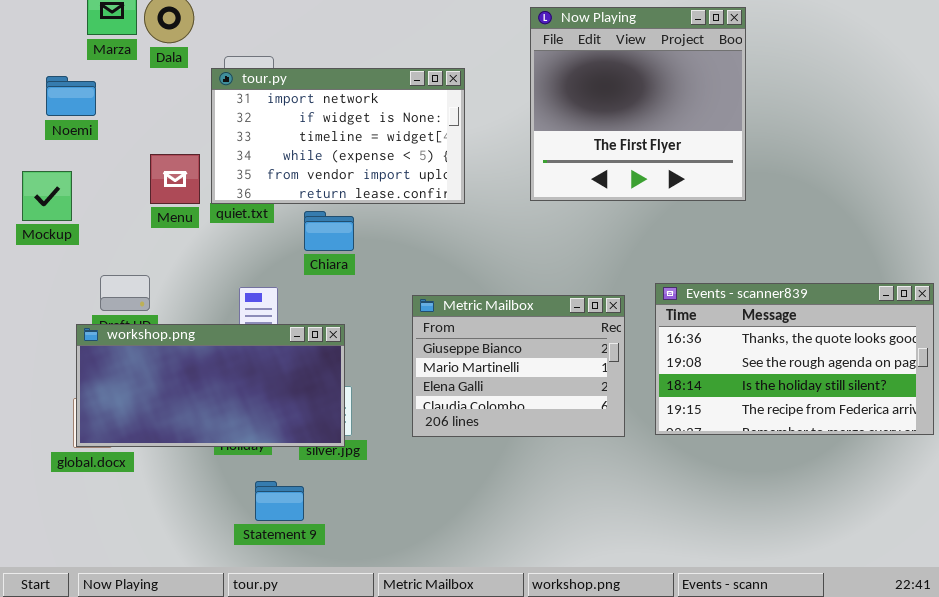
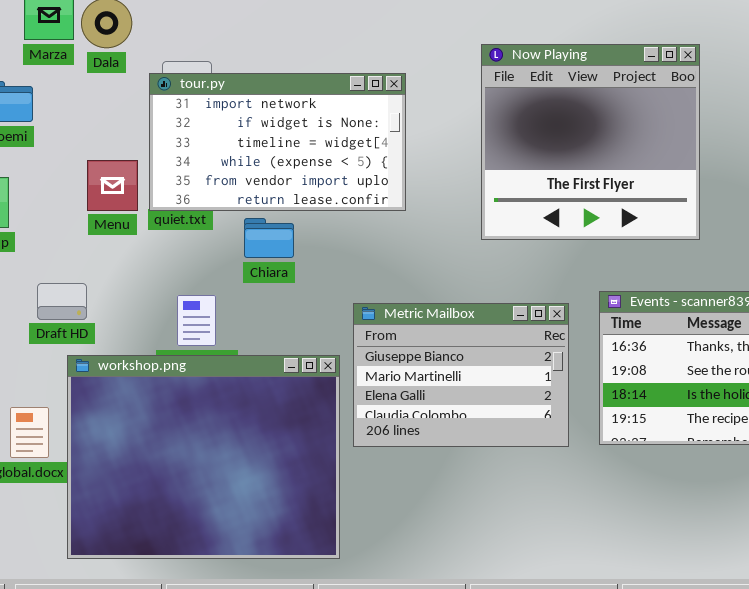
Now Playing: [530,7,746,201] -> [481,44,700,240], moved
workshop.png: [76,324,345,447] -> [67,355,340,559], moved, resized

